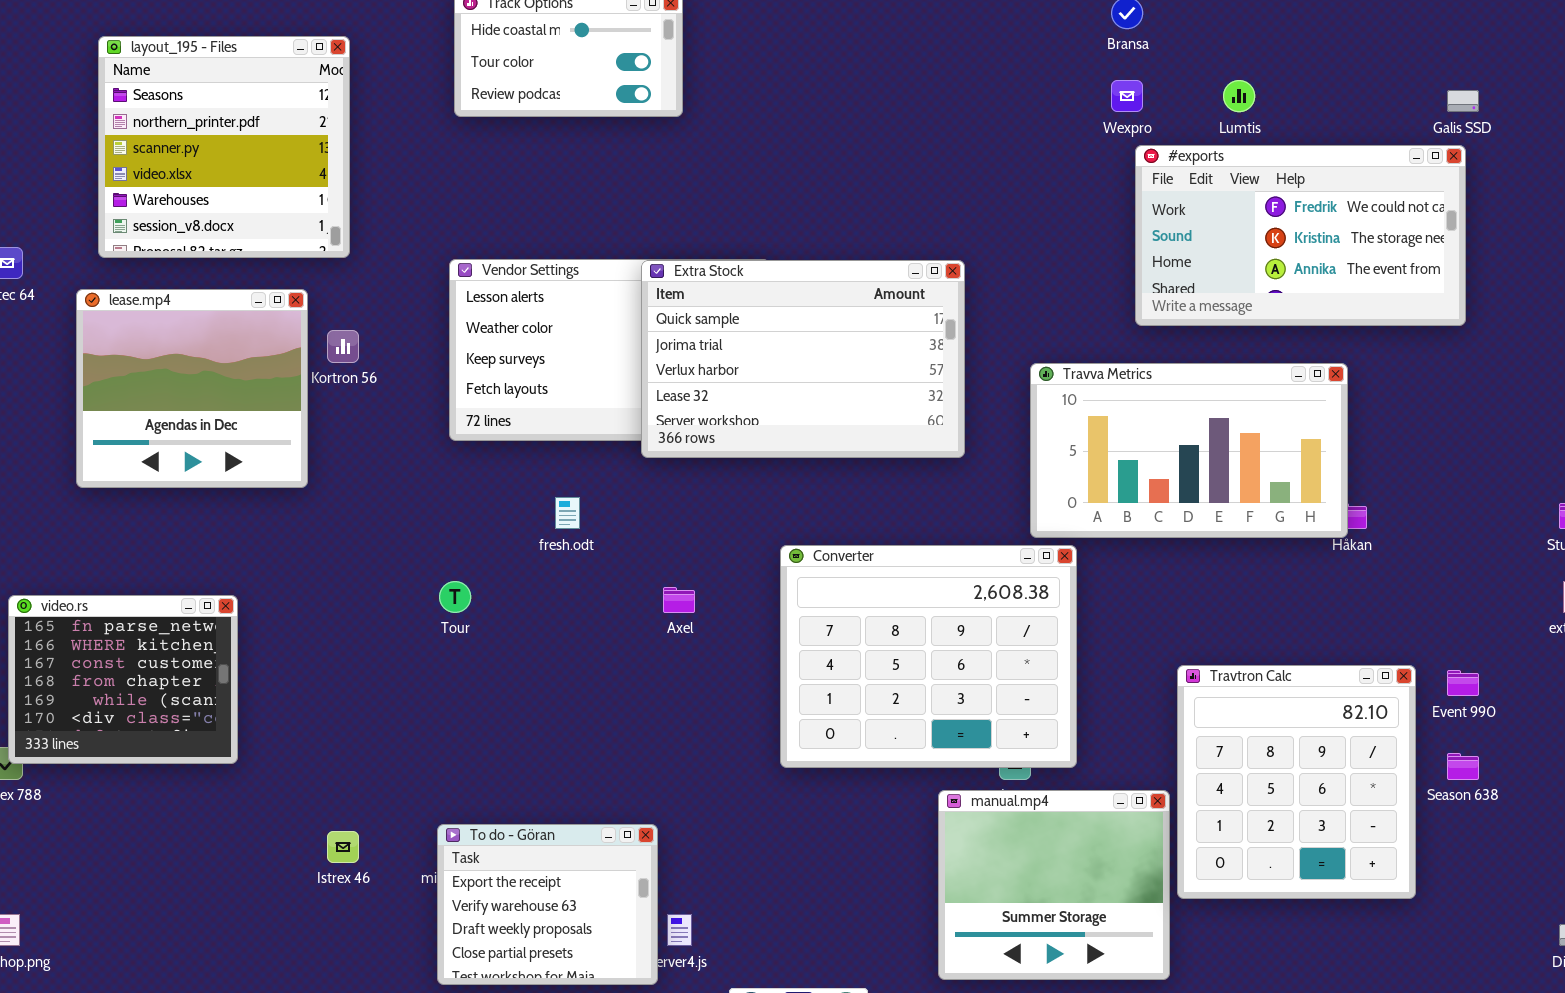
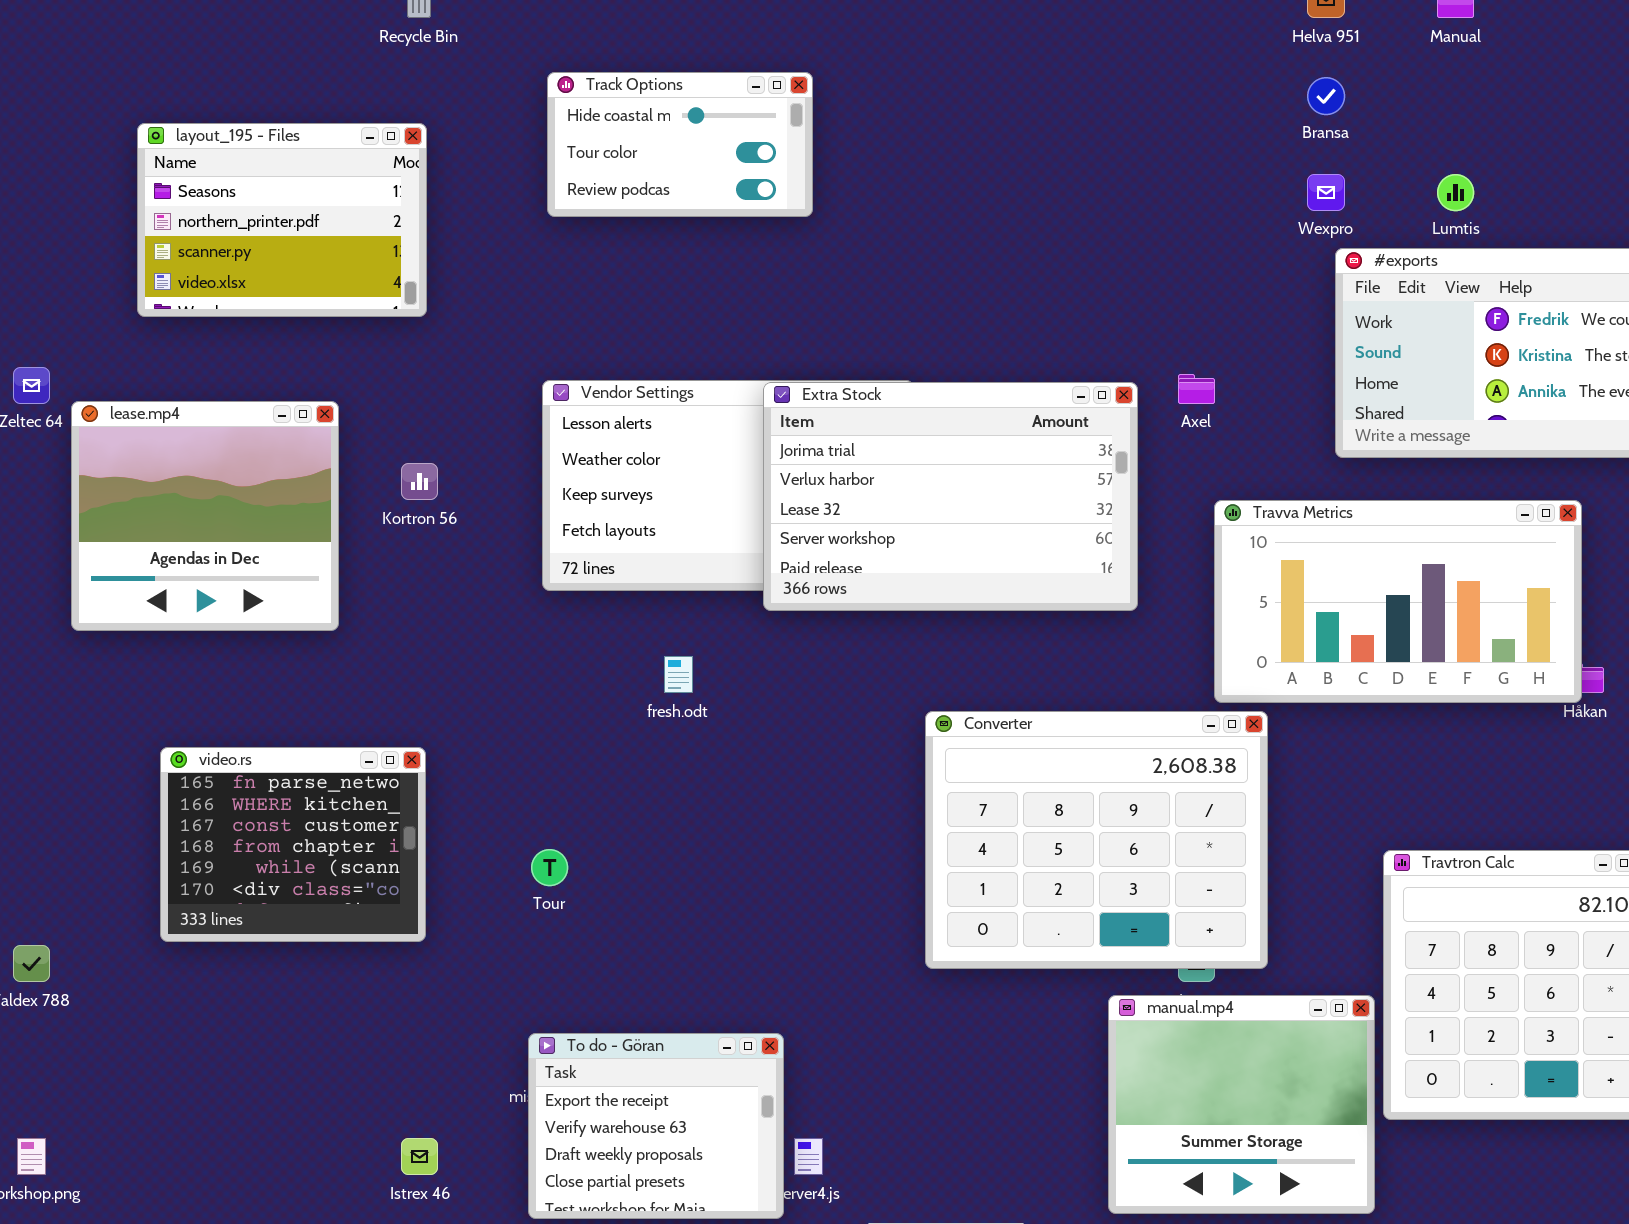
layout_195 - Files: [98,36,350,258] -> [137,123,427,317], resized
Extra Stock: [641,260,965,458] -> [763,382,1138,611], scrolled down 1 row
lease.mp4: [76,289,308,488] -> [71,401,339,631], moved
Tour: [439,581,471,613] -> [531,849,568,886], moved
Axel: [663,587,695,613] -> [1178,374,1215,404], moved
video.rs: [8,595,238,764] -> [160,747,426,942], moved
Istrex 46: [327,831,359,863] -> [401,1138,438,1175], moved

